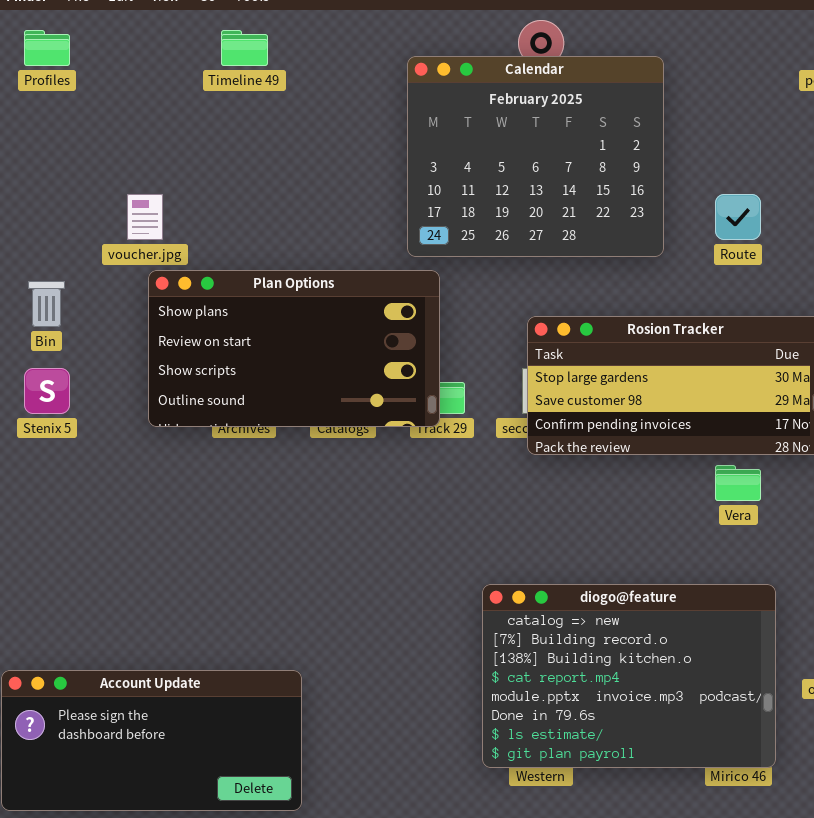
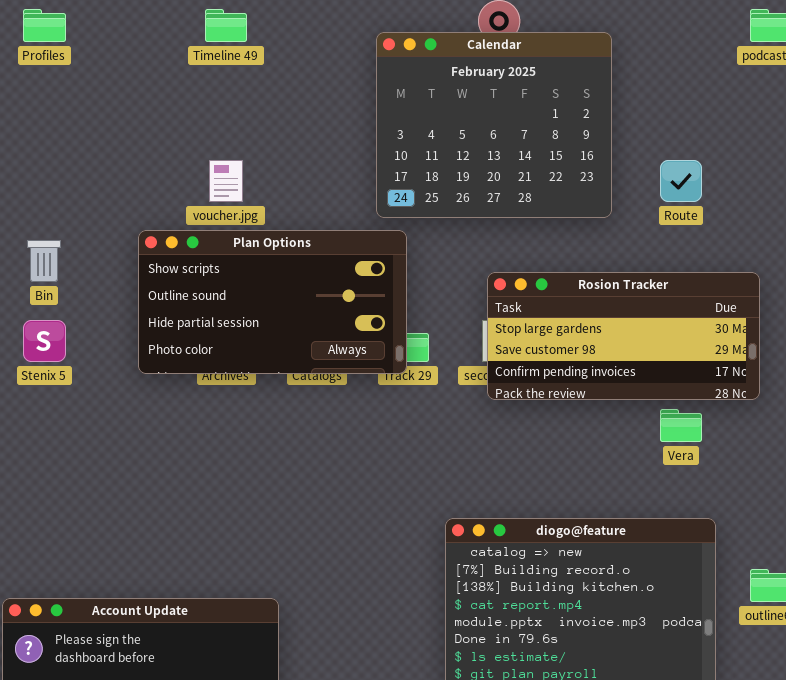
voucher.jpg: [127,194,163,240] -> [209,160,243,202], moved
Plan Options: [148,270,440,427] -> [138,230,407,374], scrolled down 2 rows

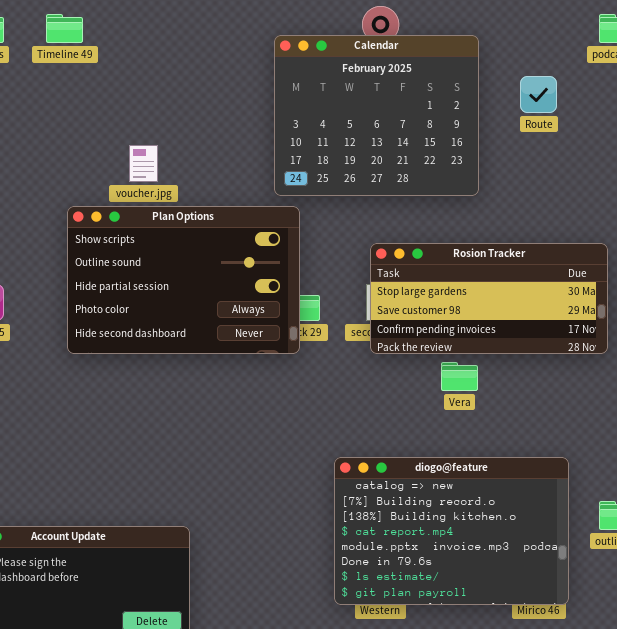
Timeline 49: [205,9,247,42] -> [46,14,83,43], moved
Route: [660,160,702,202] -> [520,76,557,113], moved
Plan Options: [138,230,407,374] -> [67,206,300,354], resized
Vera: [660,409,702,442] -> [441,362,478,391], moved

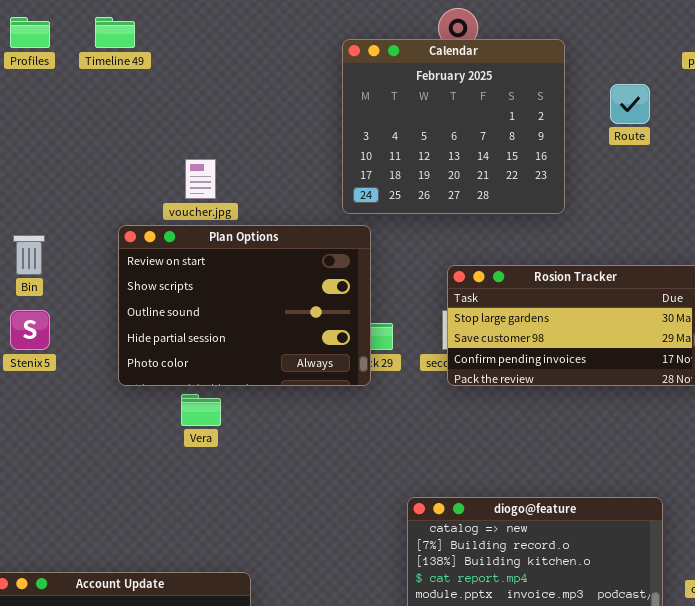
Plan Options: [67,206,300,354] -> [118,225,371,386], scrolled up 1 row
Vera: [441,362,478,391] -> [181,394,221,426], moved

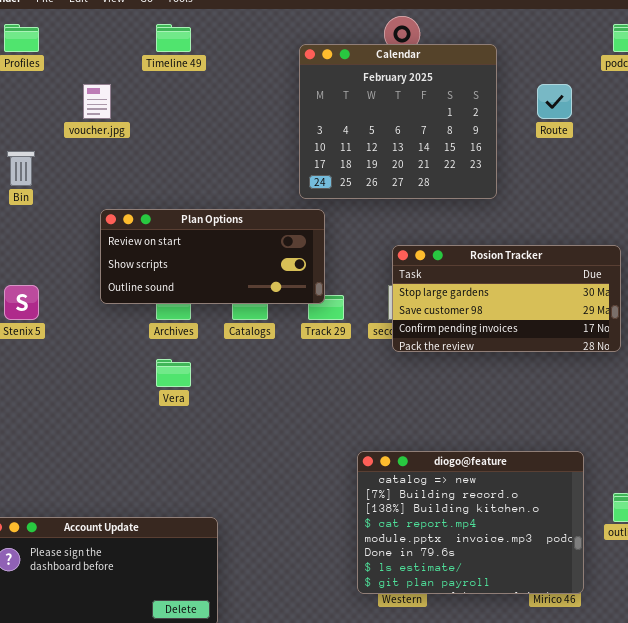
Timeline 49: [95,17,135,48] -> [156,24,191,52], moved
voucher.jpg: [185,159,216,199] -> [83,84,111,119], moved
Plan Options: [118,225,371,386] -> [100,209,325,304], resized
Bin: [13,235,45,275] -> [7,151,35,186], moved

